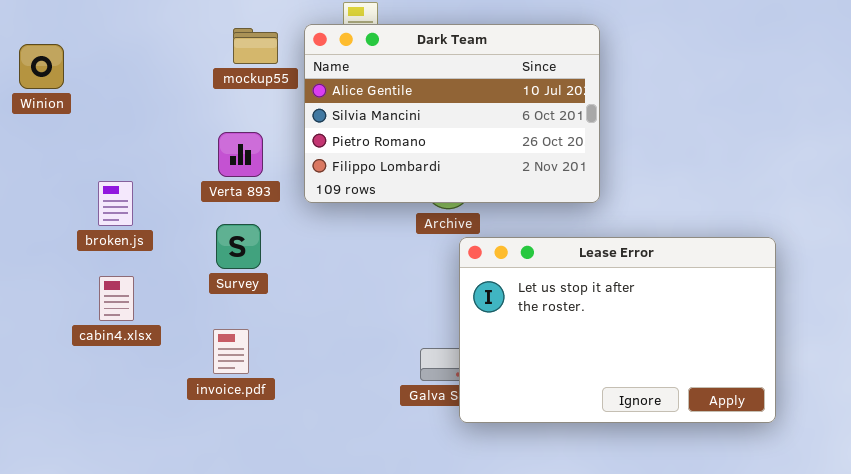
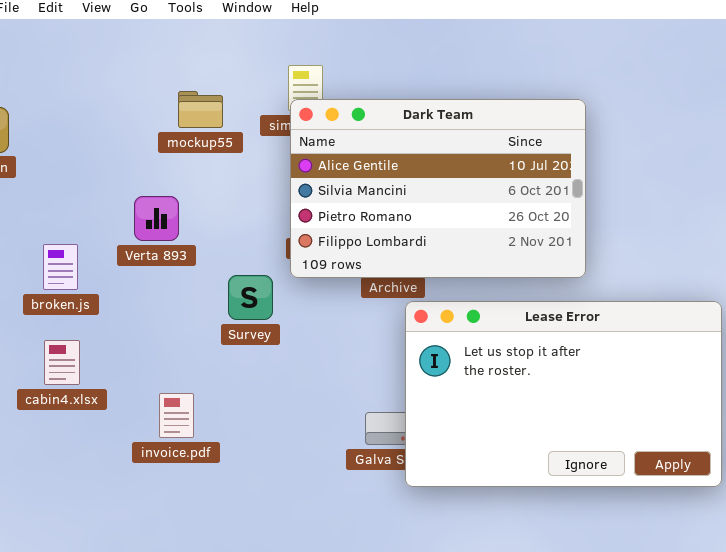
Dark Team: [304,24,600,203] -> [290,99,586,278], moved
Verta 893: [218,132,263,177] -> [134,196,179,241], moved
Survey: [216,224,261,269] -> [228,275,273,320], moved

